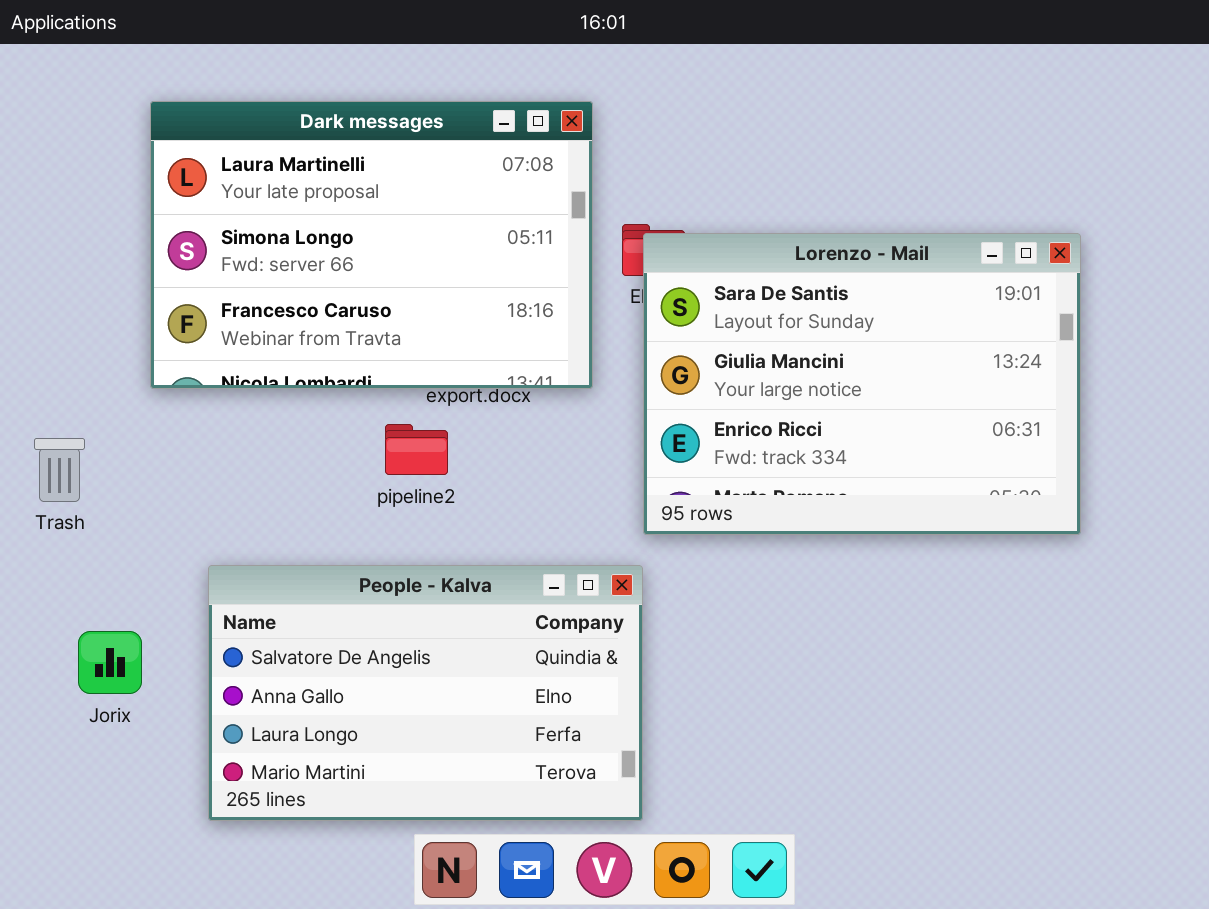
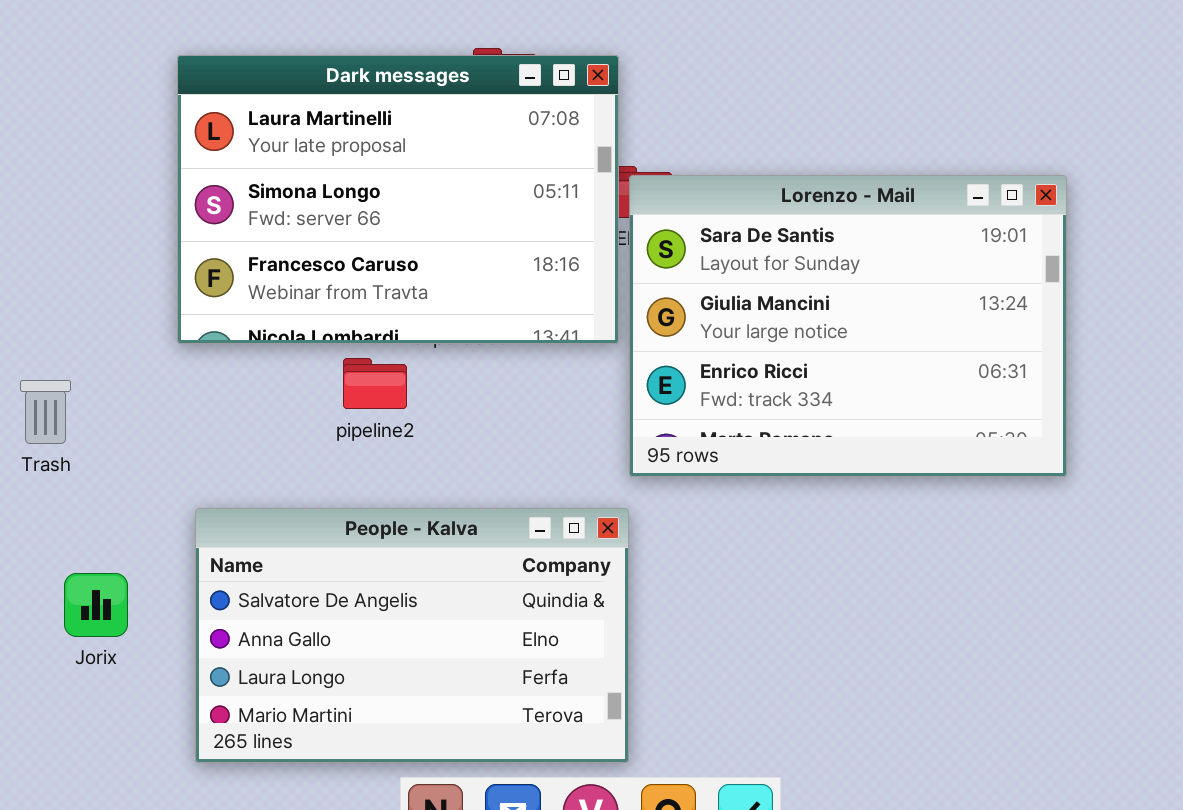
Dark messages: [150,101,593,389] -> [177,55,619,344], moved
pipeline2: [385,424,448,475] -> [343,358,407,409], moved

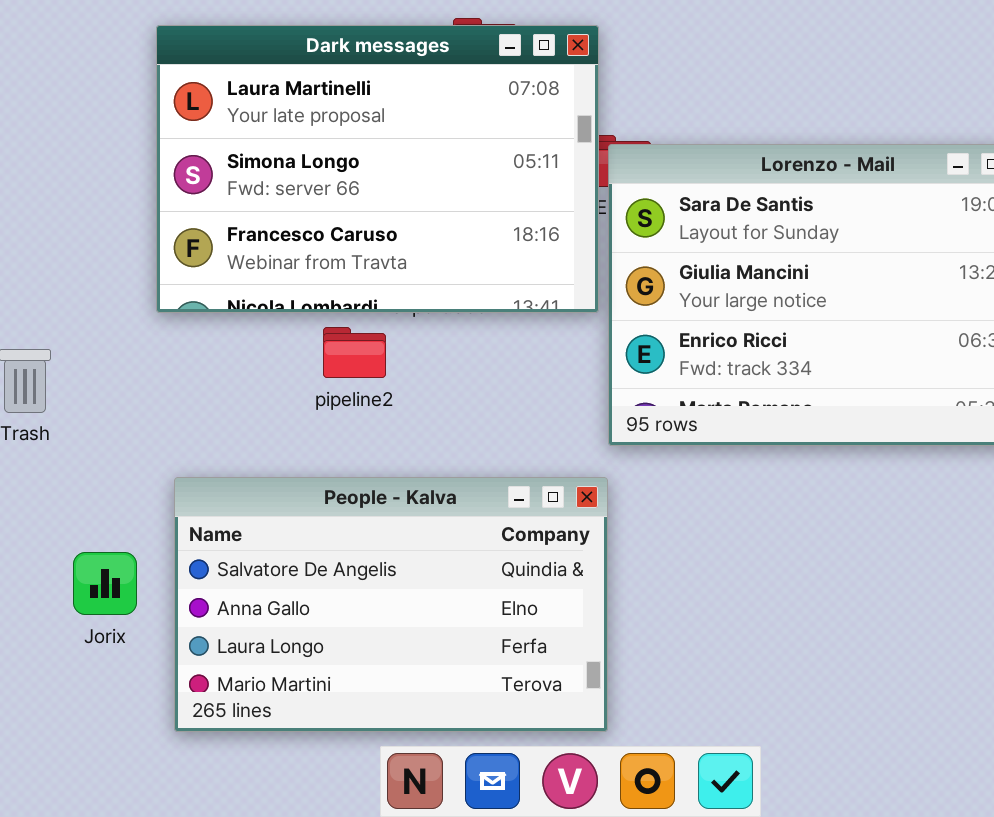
Jorix: [64,573,128,637] -> [73,552,137,615], moved

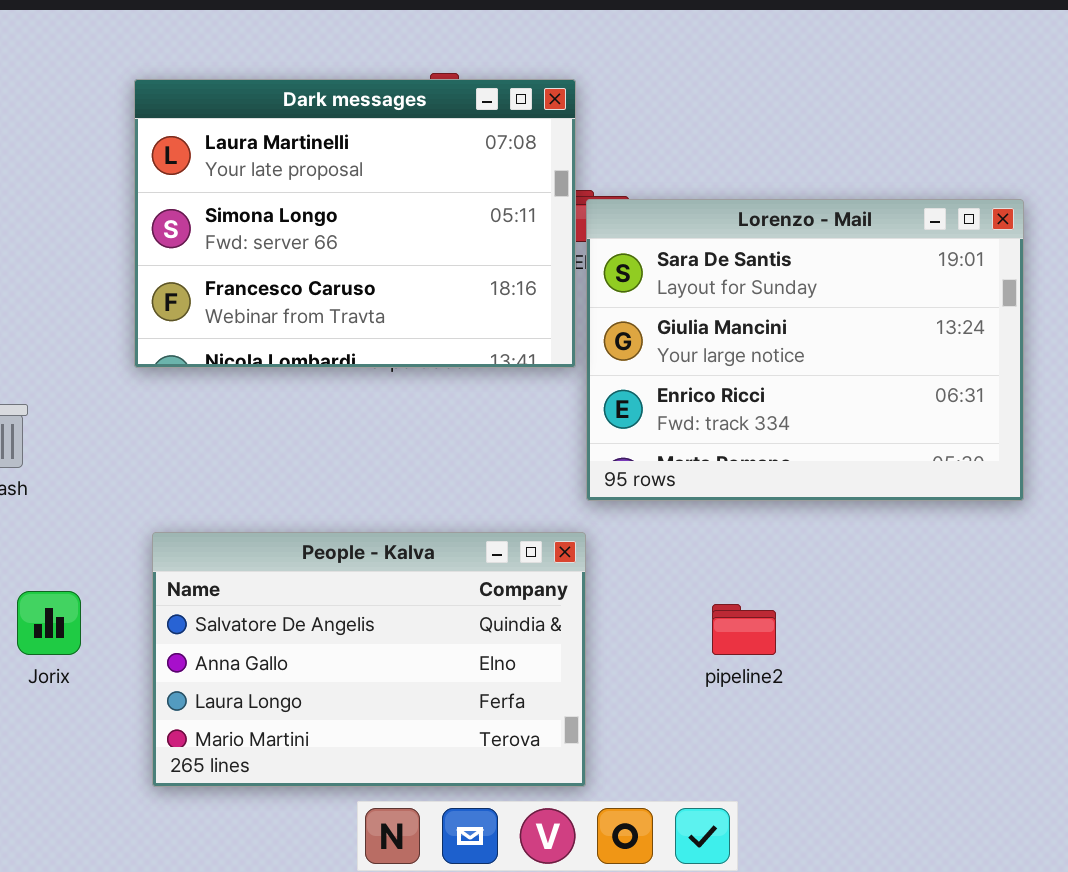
pipeline2: [323,327,386,378] -> [712,604,776,655], moved
Jorix: [73,552,137,615] -> [17,591,81,655], moved

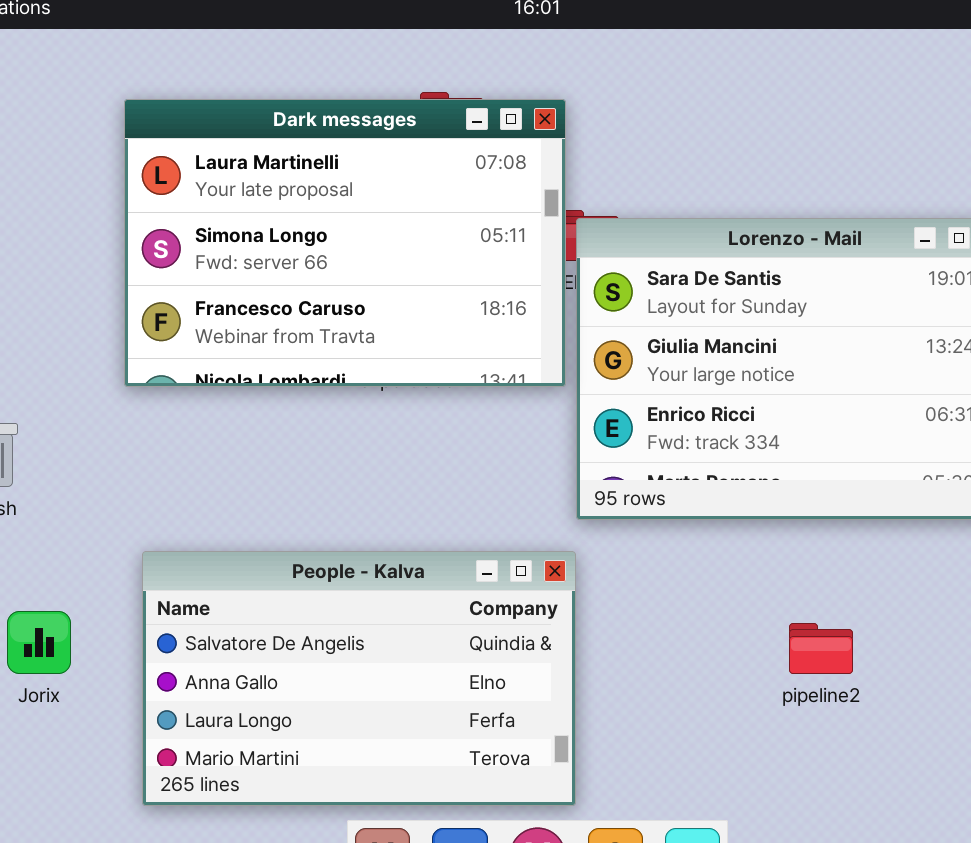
pipeline2: [712,604,776,655] -> [789,623,853,674], moved

